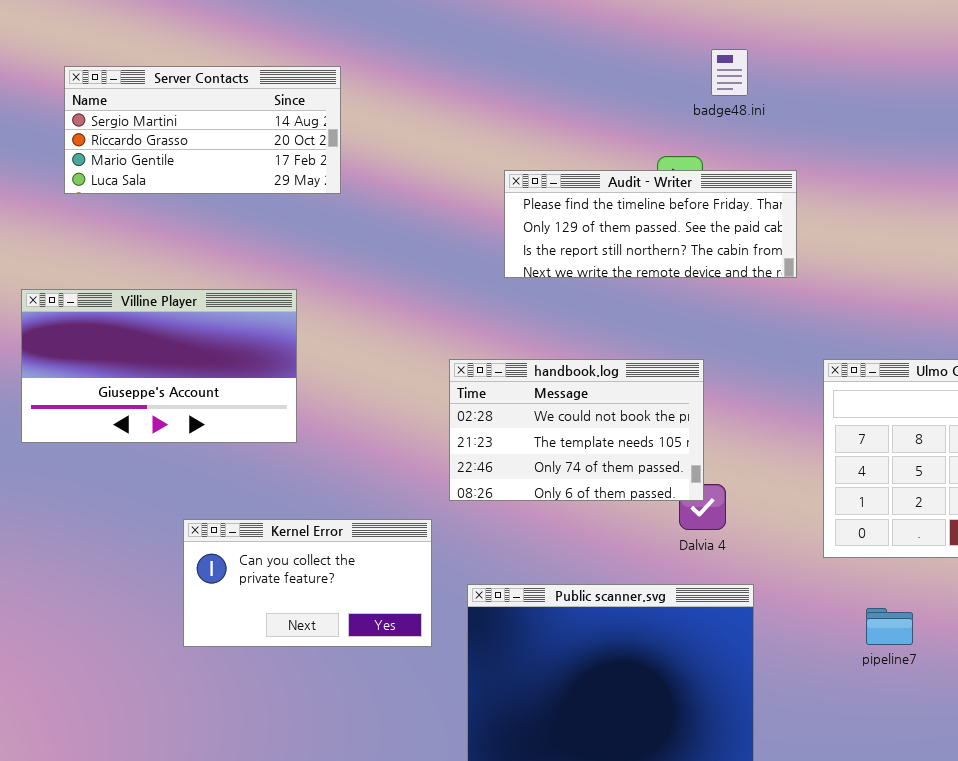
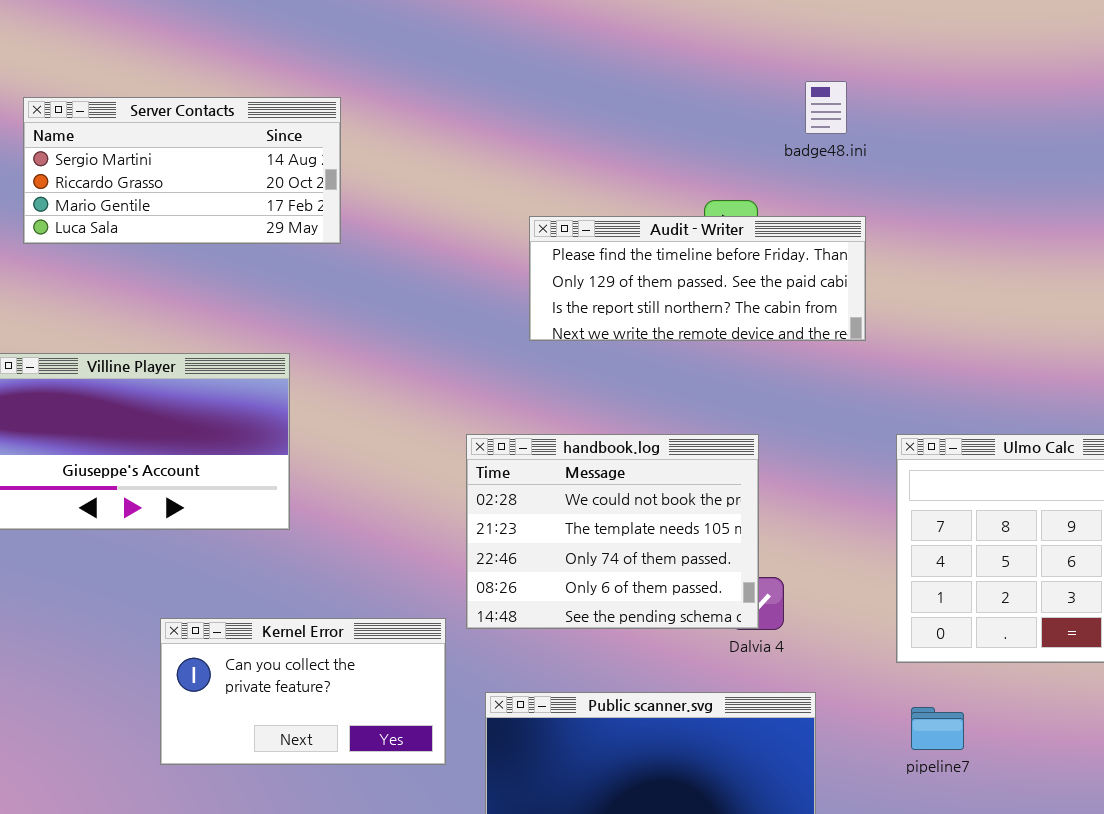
badge48.ini: [711,49,748,96] -> [805,81,847,134], moved
handbook.log: [449,359,704,501] -> [466,434,759,629], resized
pipeline7: [866,608,913,645] -> [911,707,964,750], moved

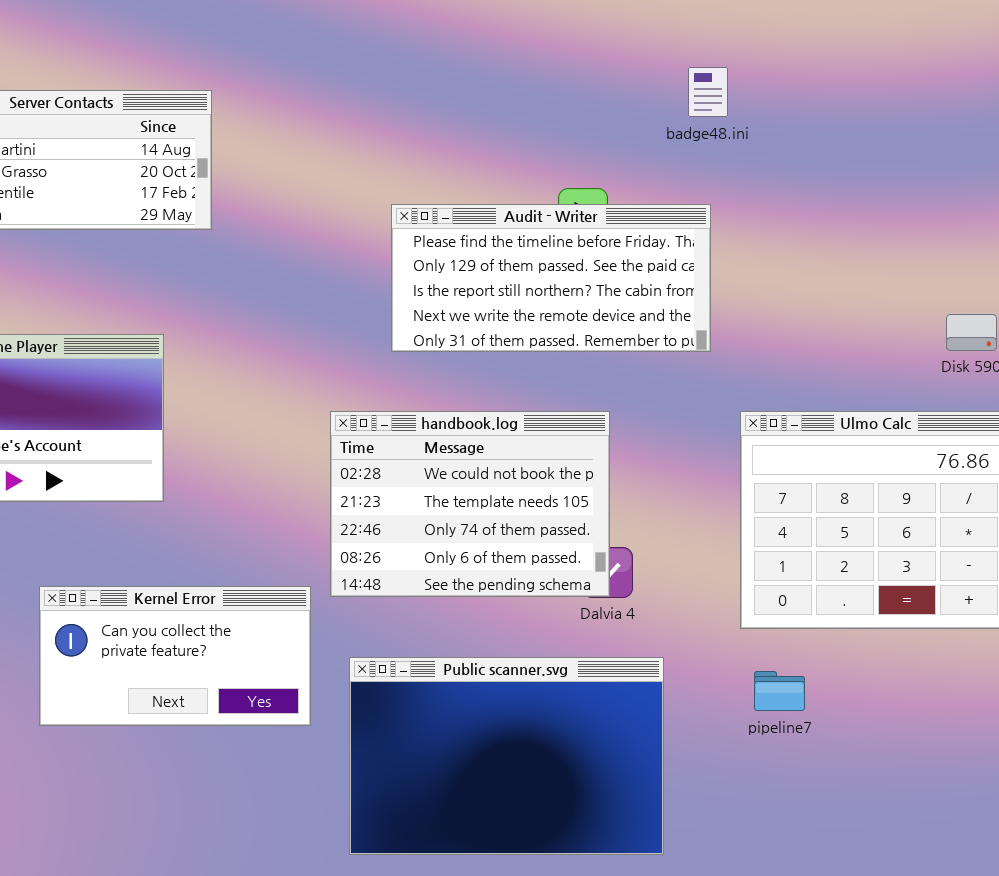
badge48.ini: [805,81,847,134] -> [688,67,728,117], moved
Audit - Writer: [529,216,866,341] -> [391,204,711,352], resized

